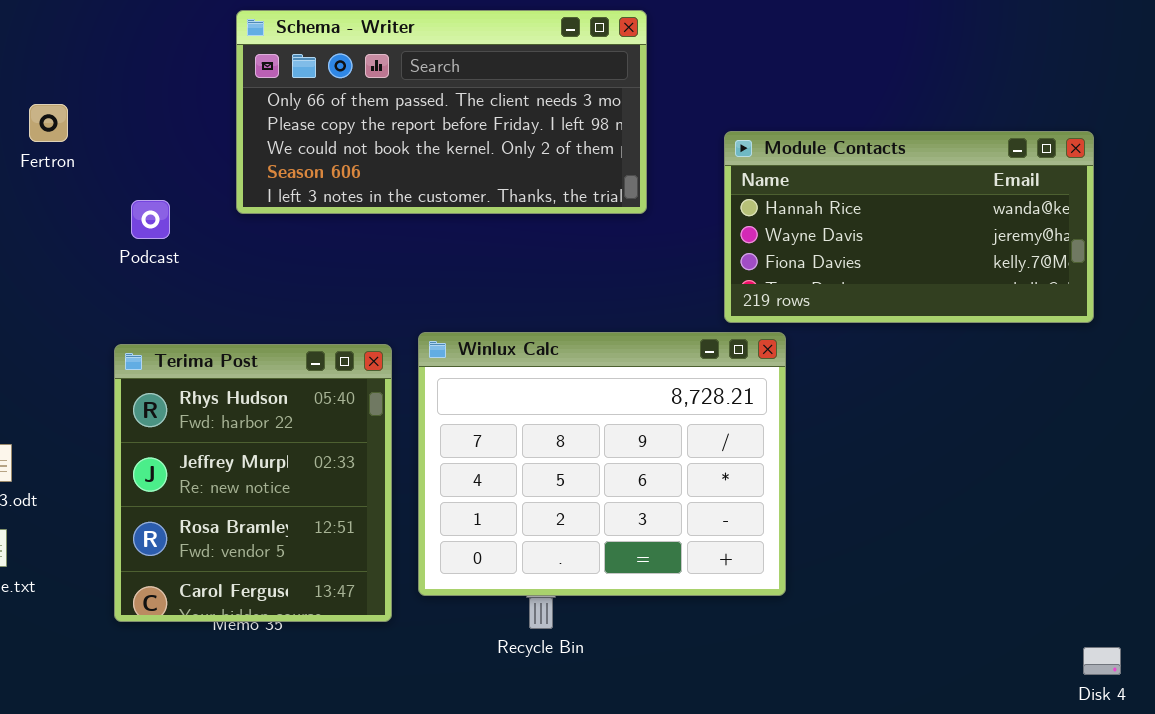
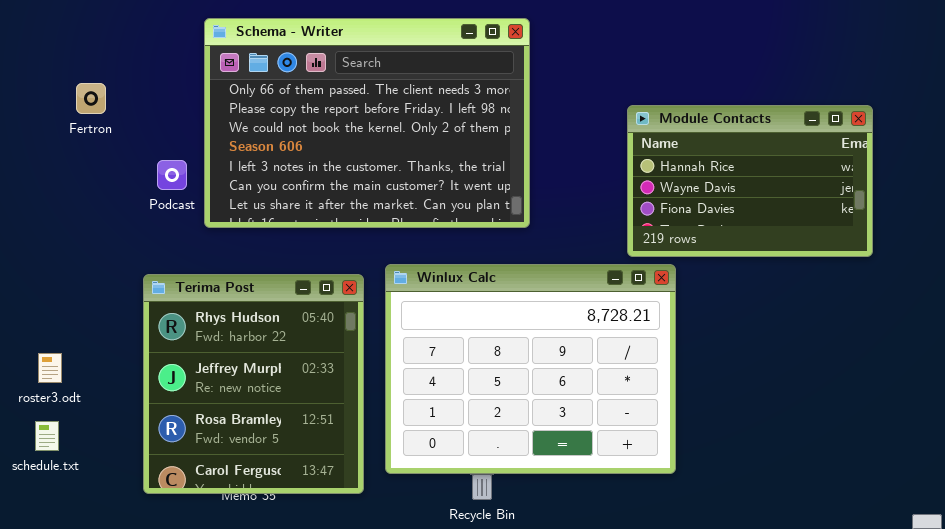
Schema - Writer: [236,10,647,214] -> [204,18,530,228], moved, resized
Module Contacts: [724,131,1094,323] -> [627,105,873,257], resized

